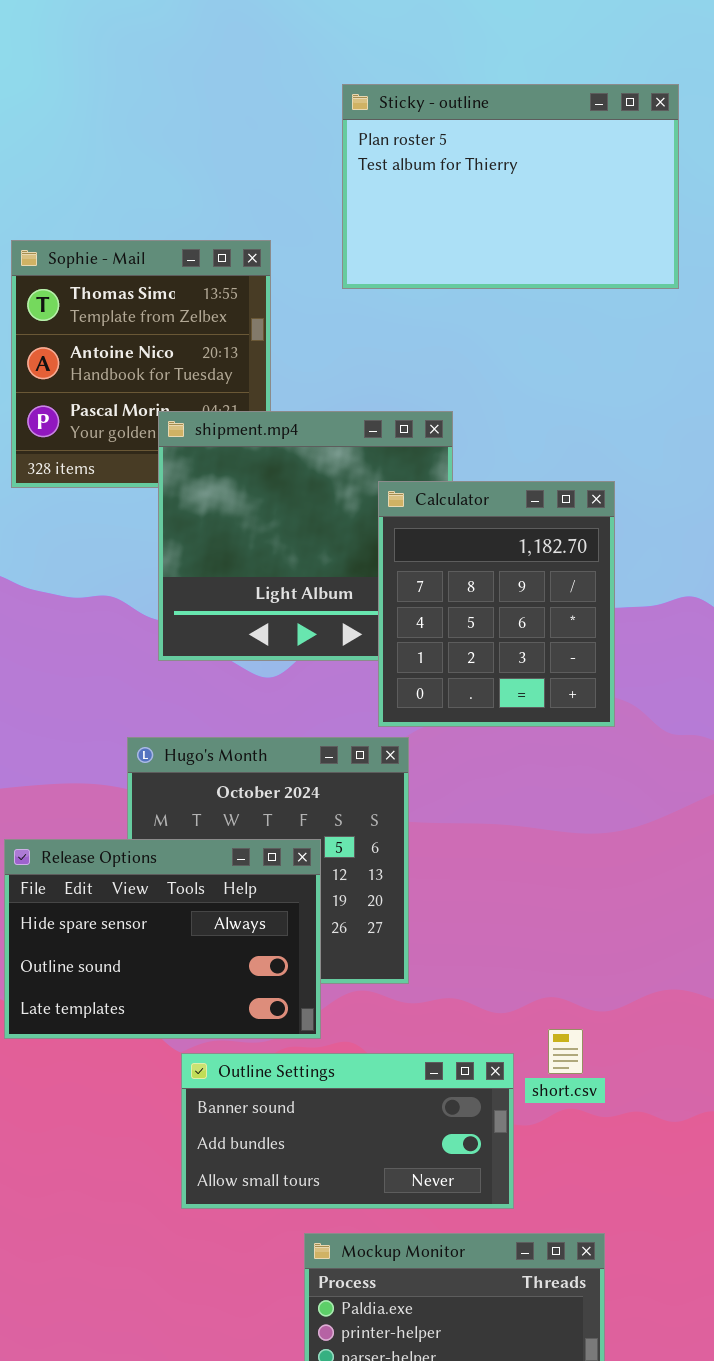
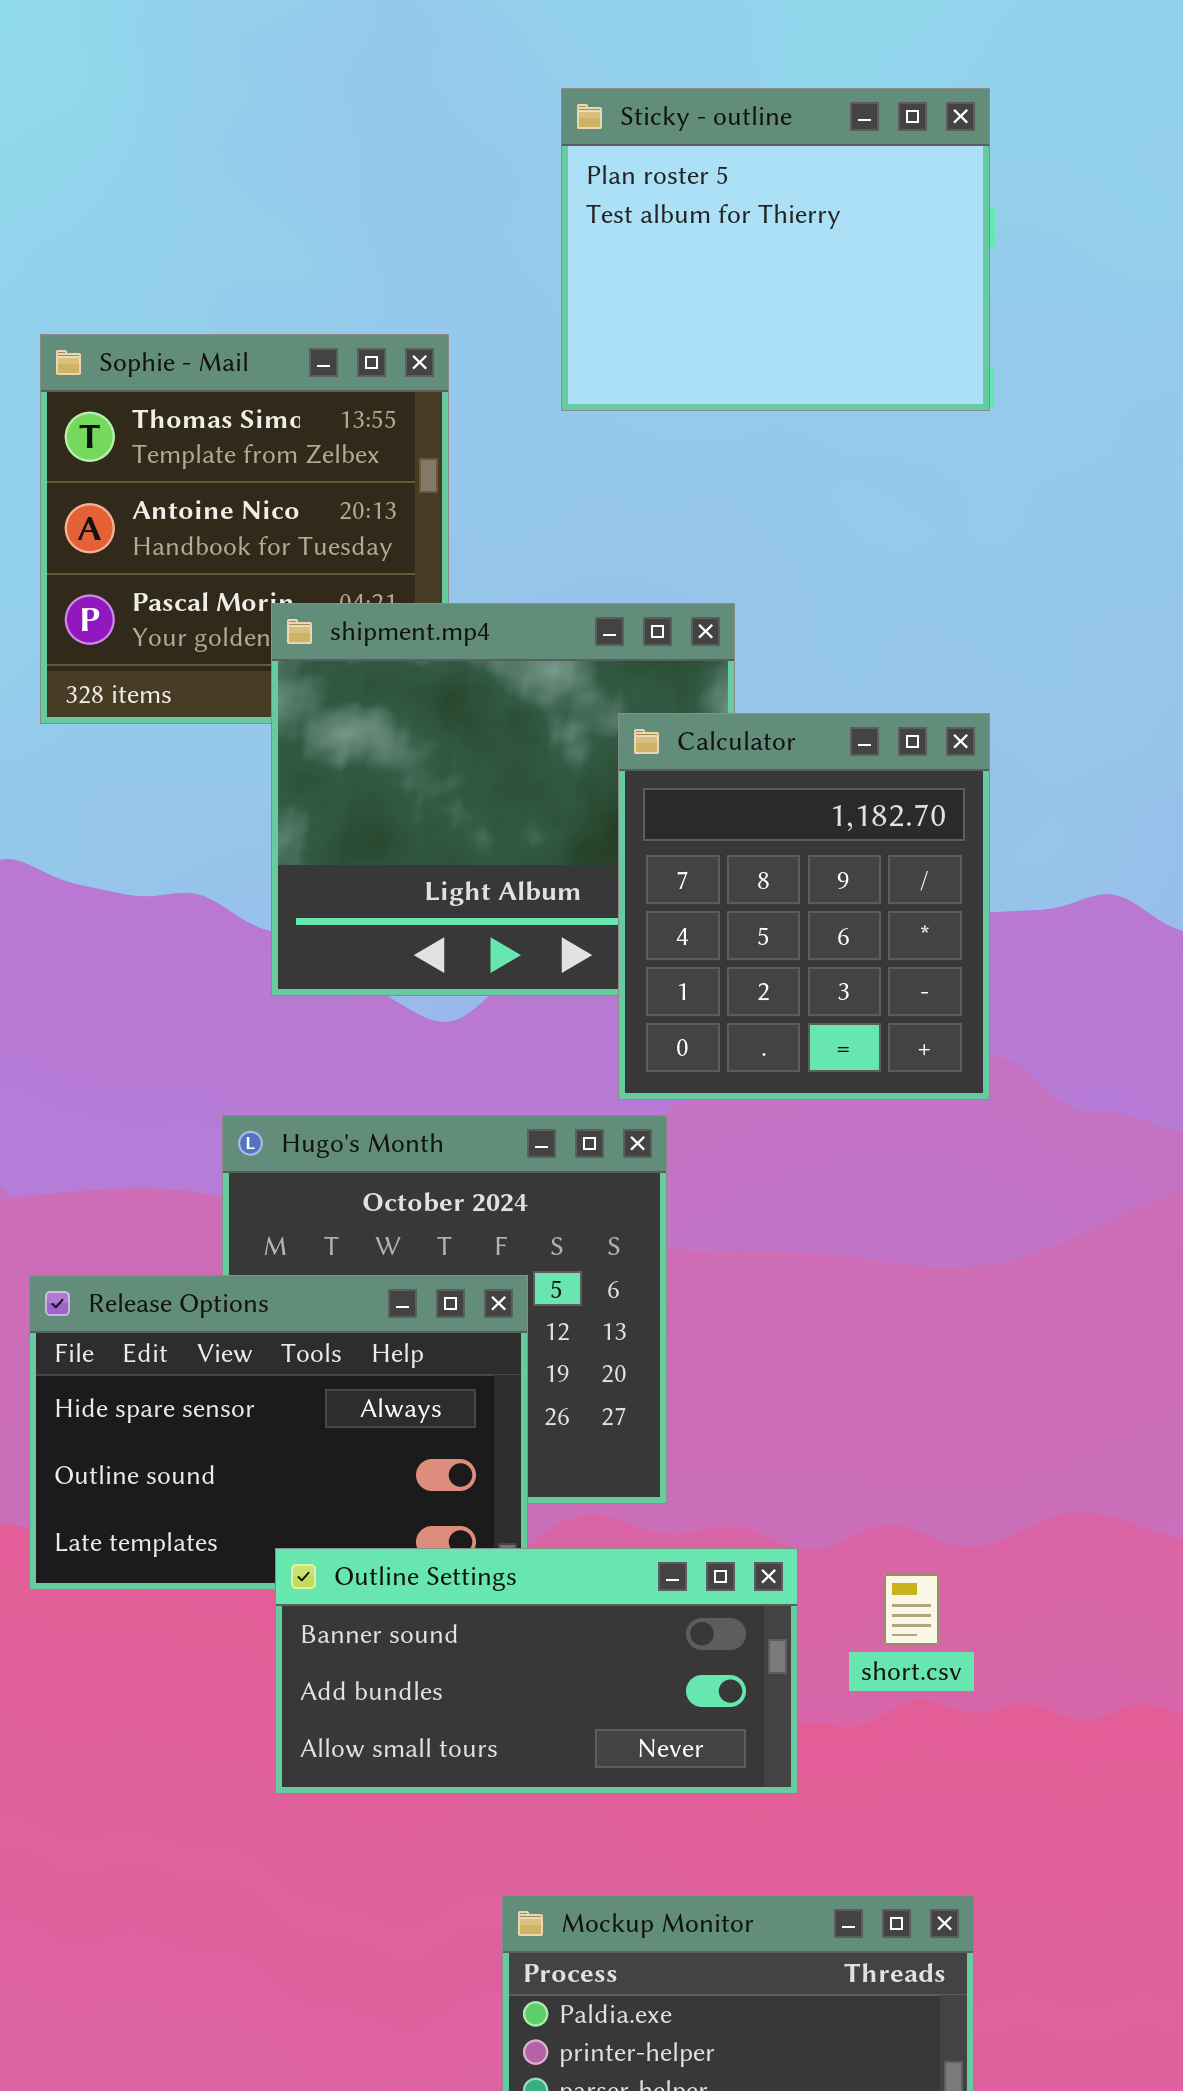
Sticky - outline: [342,84,679,289] -> [561,88,990,411], resized
Outline Settings: [181,1053,514,1209] -> [275,1548,798,1794], moved

